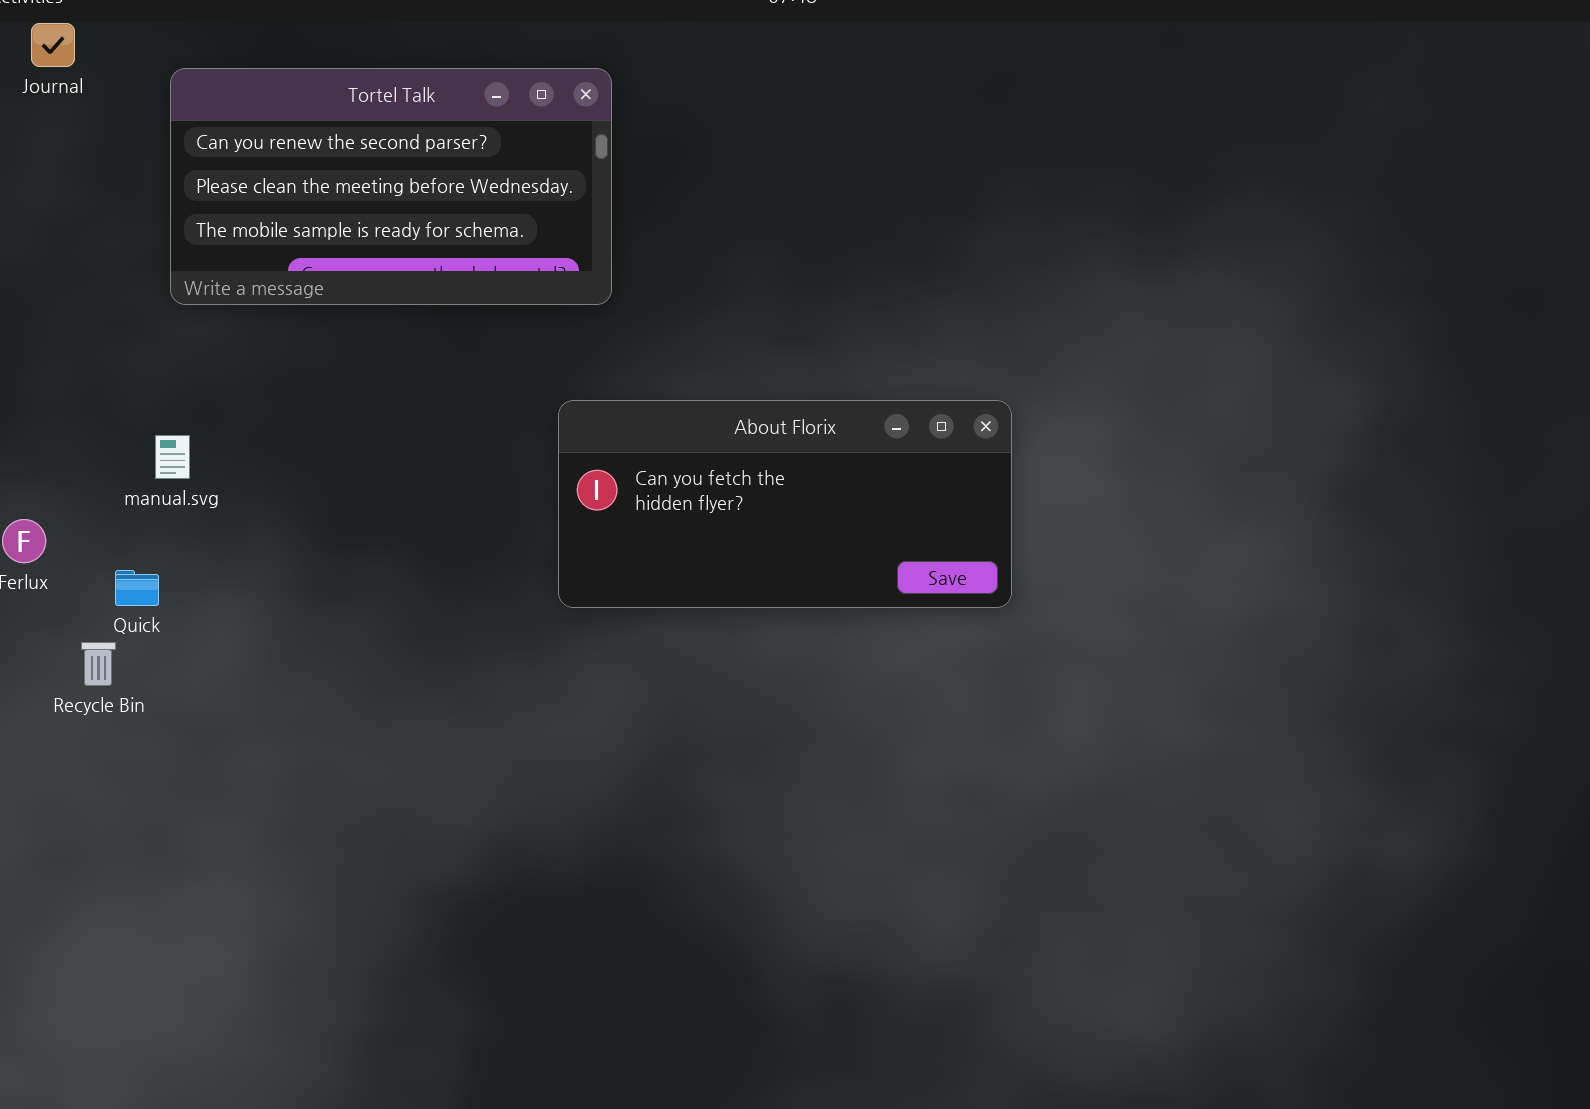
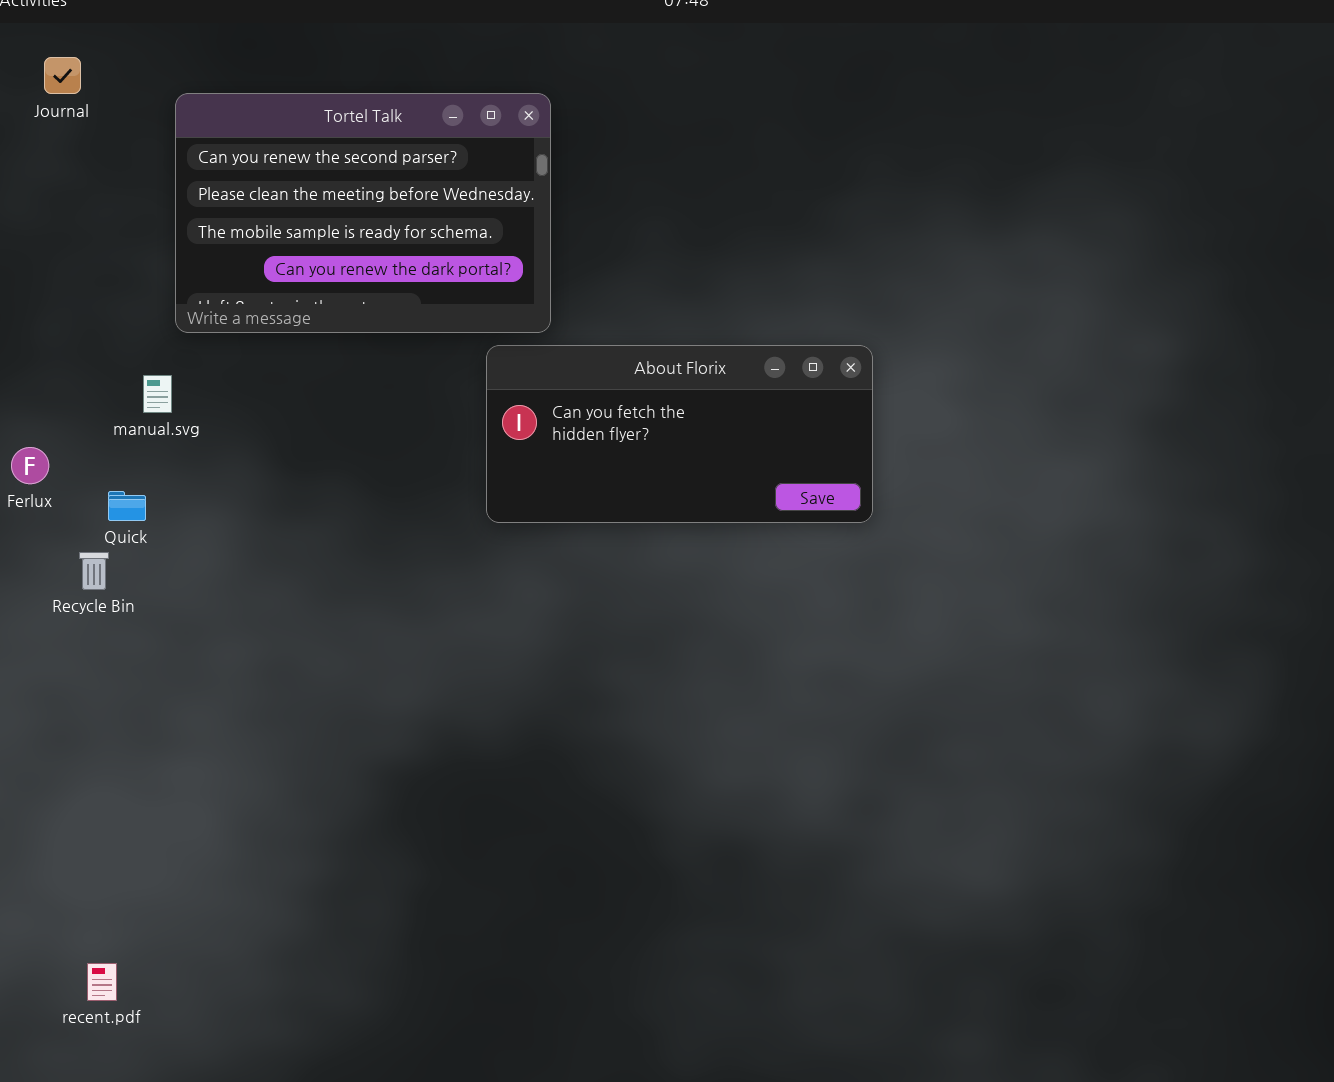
Journal: [31,23,75,67] -> [44,57,81,94], moved
Tortel Talk: [170,68,612,305] -> [175,93,551,333], moved, resized

